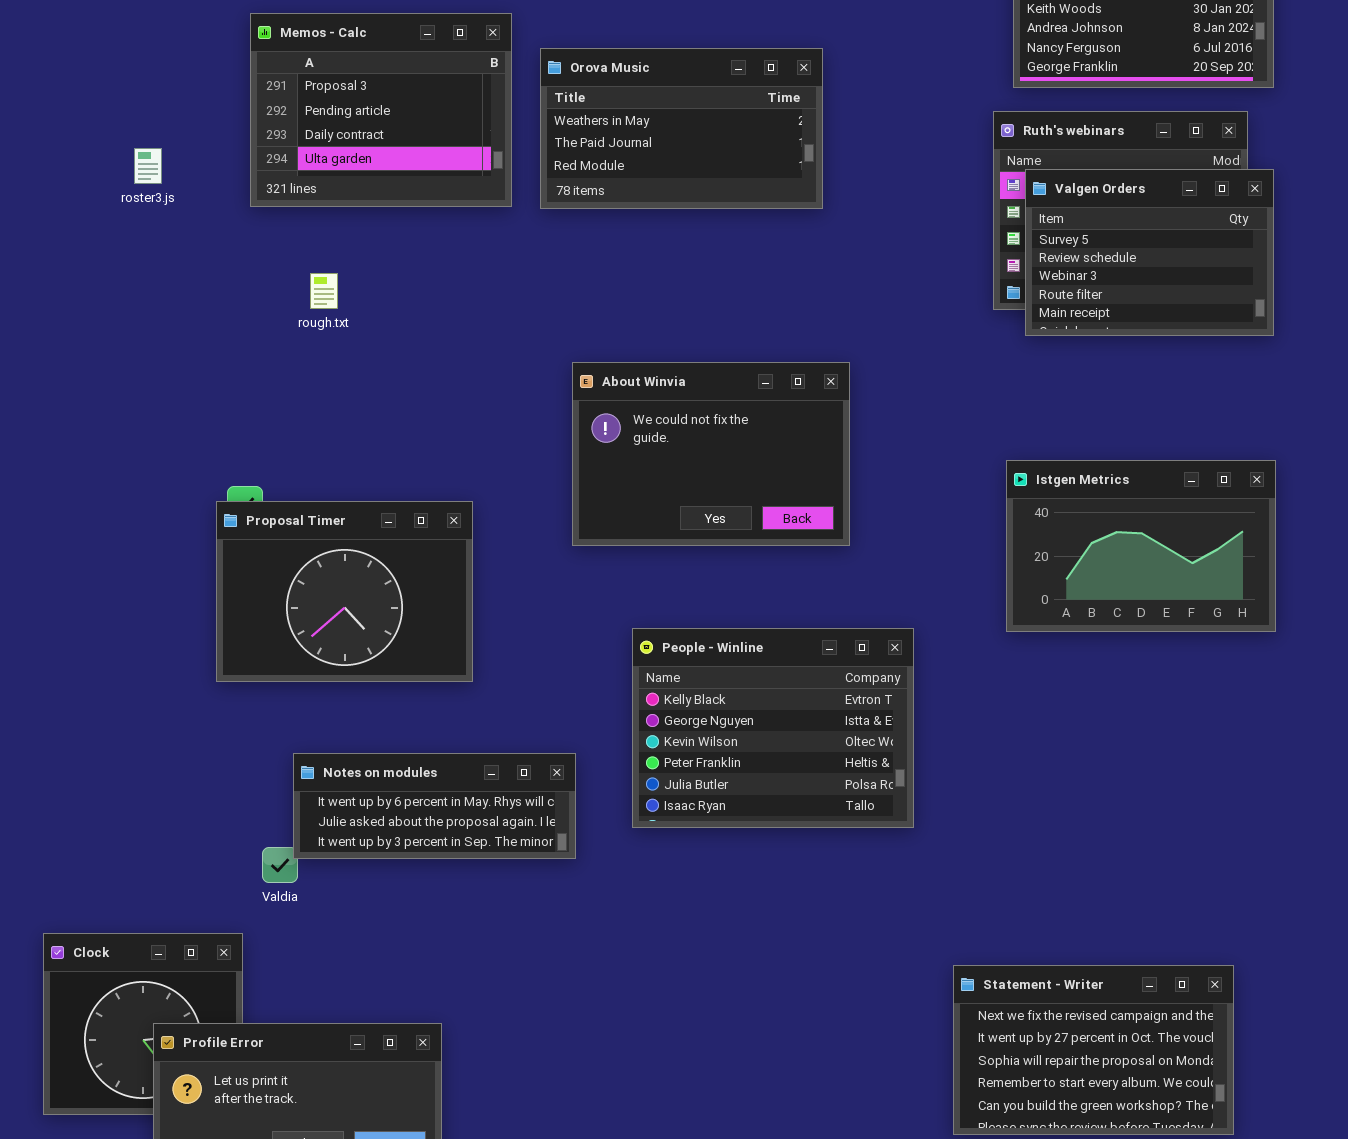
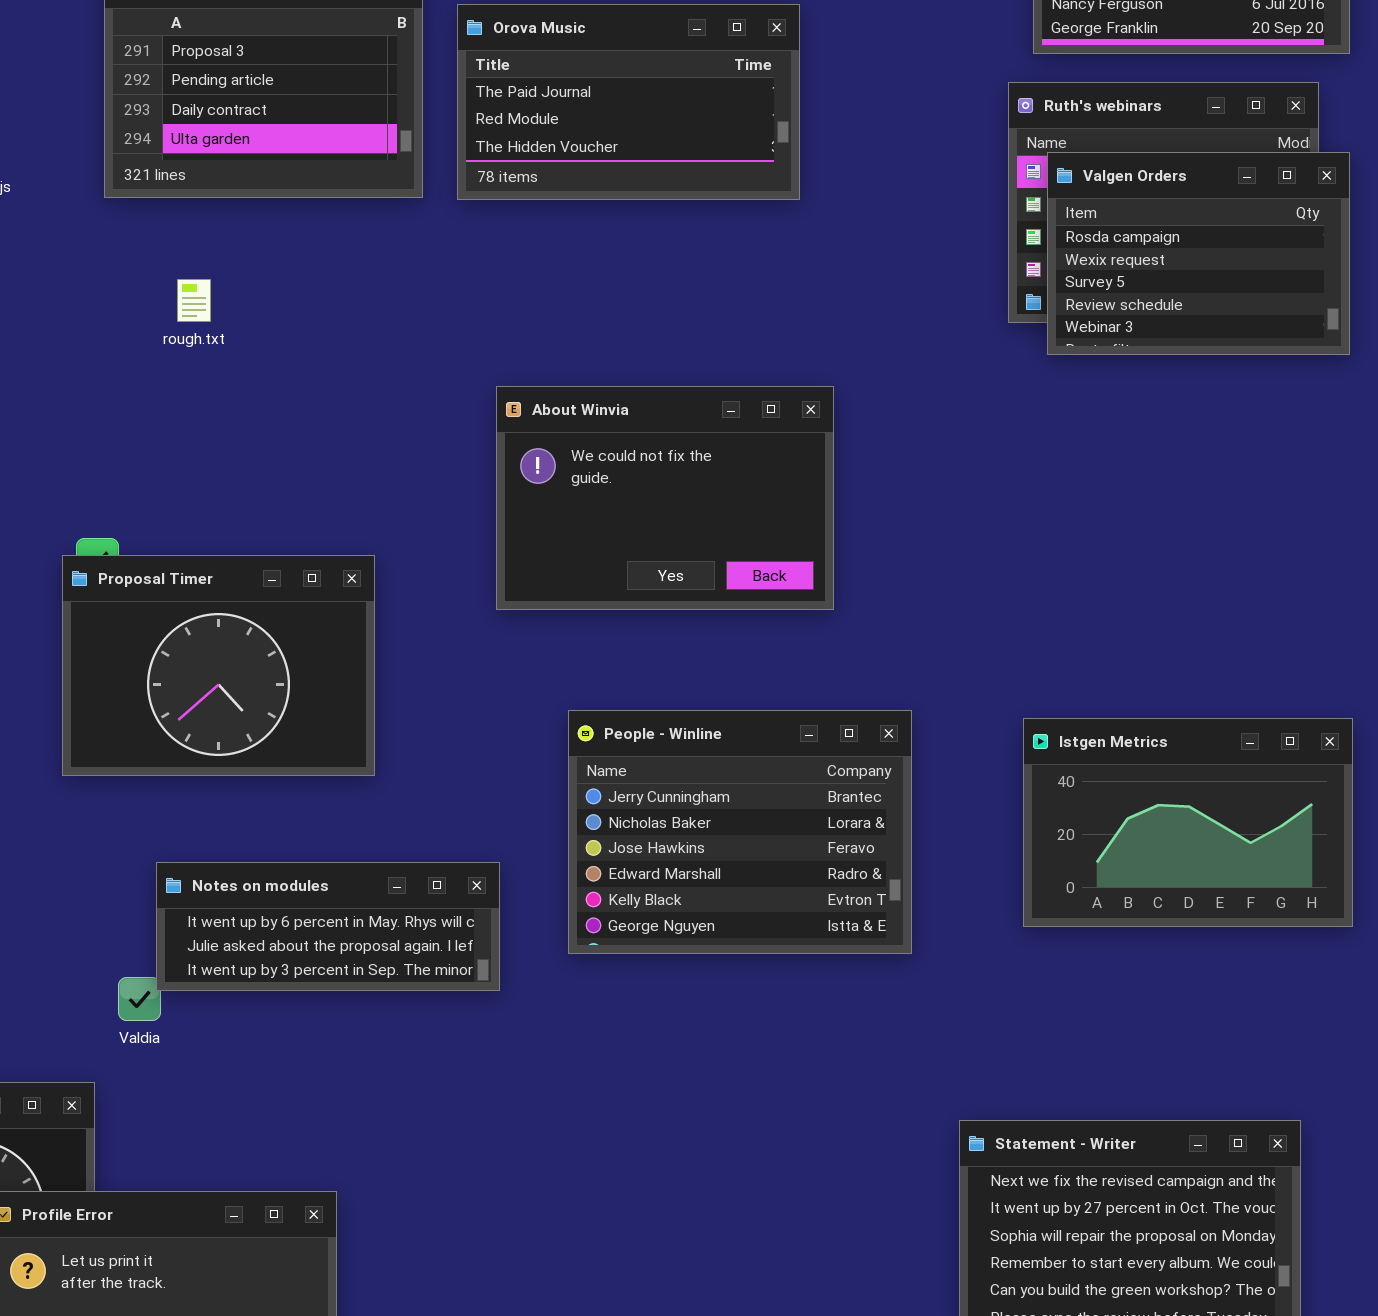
Orova Music: [540,48,823,209] -> [457,4,800,200], scrolled down 1 row
Valgen Orders: [1025,169,1274,336] -> [1047,152,1350,355], scrolled up 2 rows
Istgen Metrics: [1006,460,1276,632] -> [1023,718,1353,927], moved
People - Winline: [632,628,914,828] -> [568,710,912,954], scrolled up 4 rows

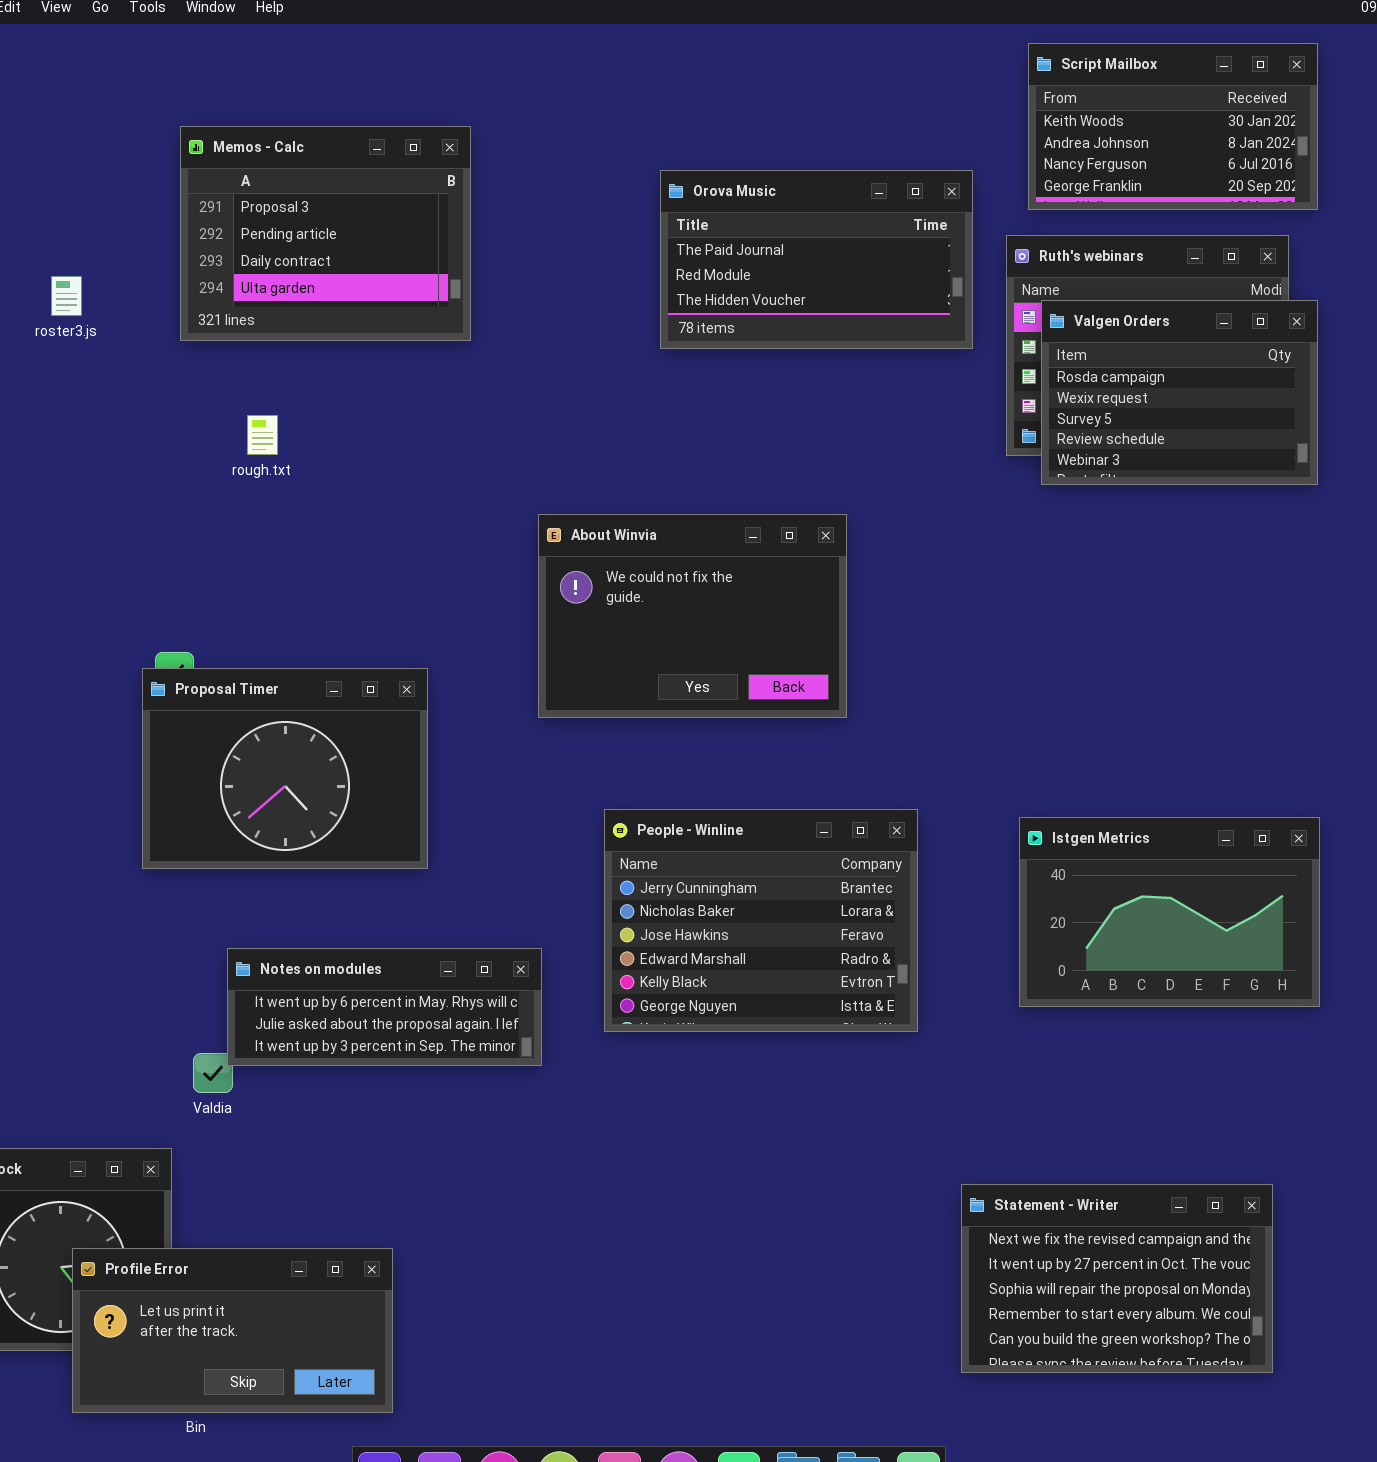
Orova Music: [457,4,800,200] -> [660,170,973,349], moved

